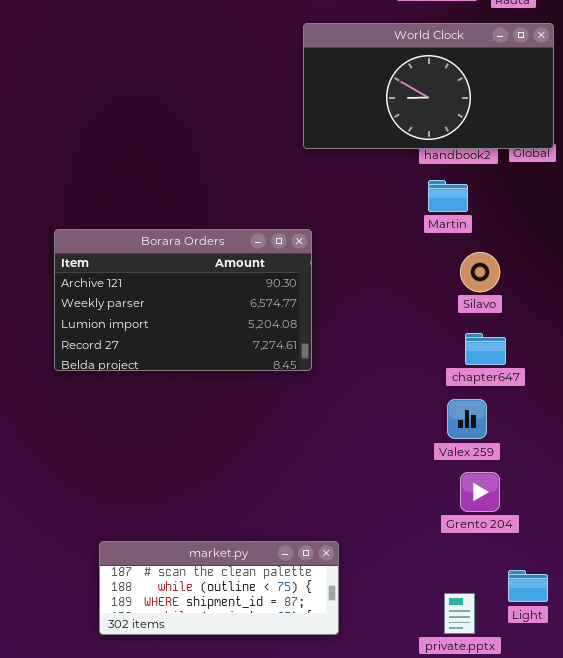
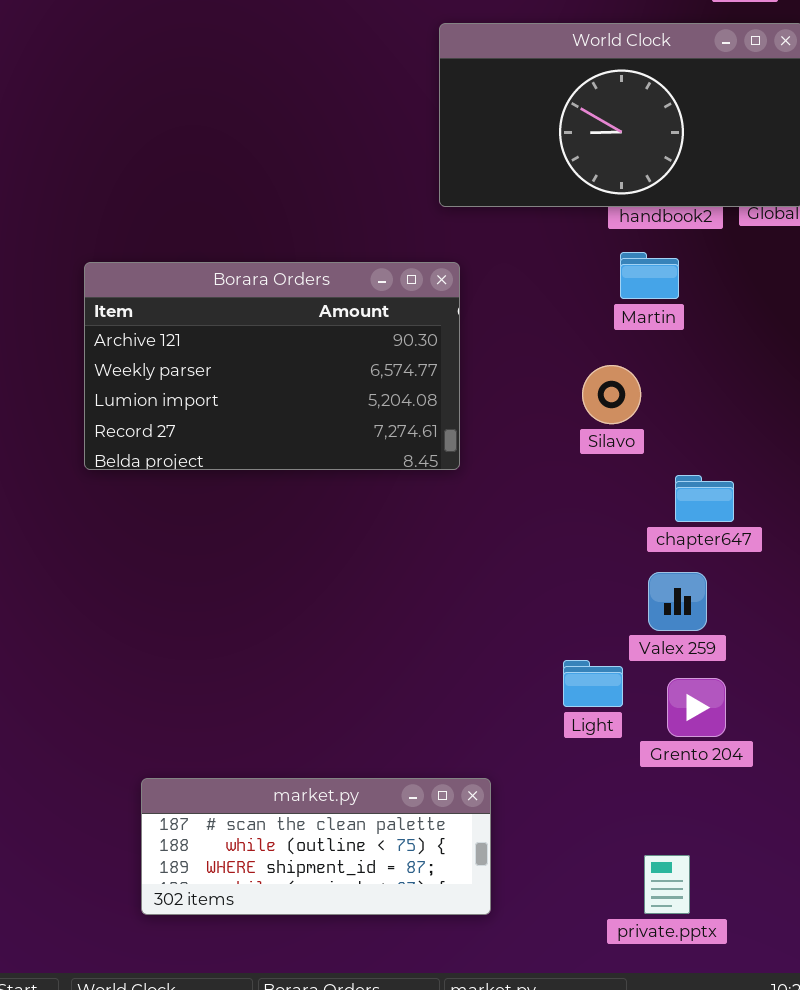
Borara Orders: [54,229,312,371] -> [84,262,460,470], moved
Silavo: [460,252,500,292] -> [582,365,641,424], moved
Light: [508,570,548,602] -> [563,660,623,707], moved

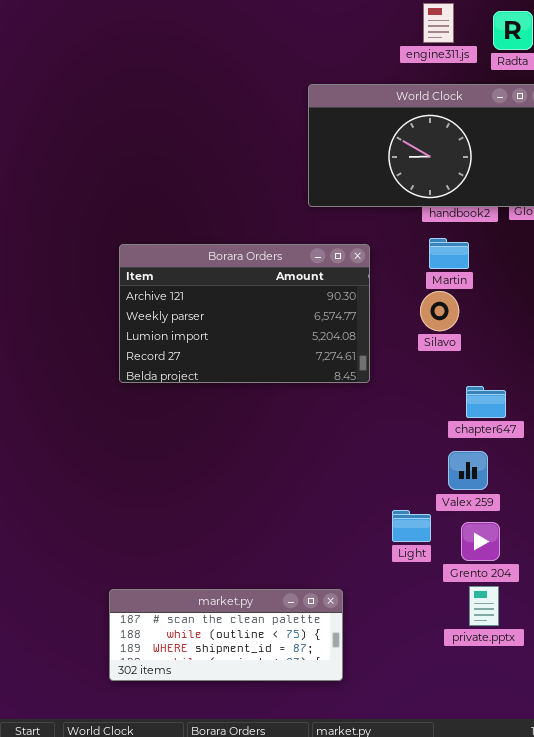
Borara Orders: [84,262,460,470] -> [119,244,370,383], moved
Silavo: [582,365,641,424] -> [420,291,459,331], moved
private.pptx: [644,855,690,914] -> [469,586,499,626], moved

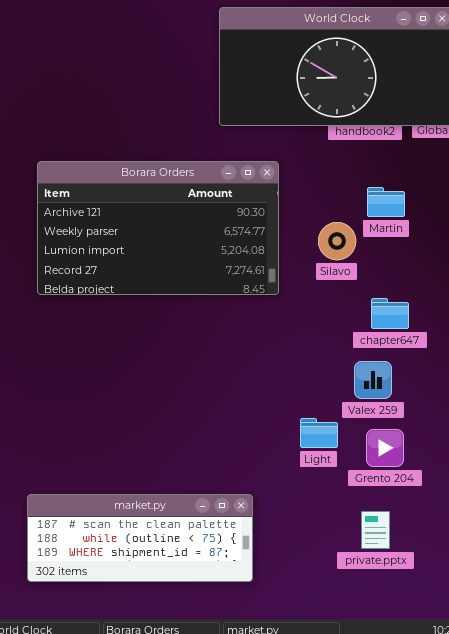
Martin: [429,238,469,269] -> [367,187,405,217], moved
Silavo: [420,291,459,331] -> [318,222,356,260], moved
private.pptx: [469,586,499,626] -> [361,511,390,549], moved

